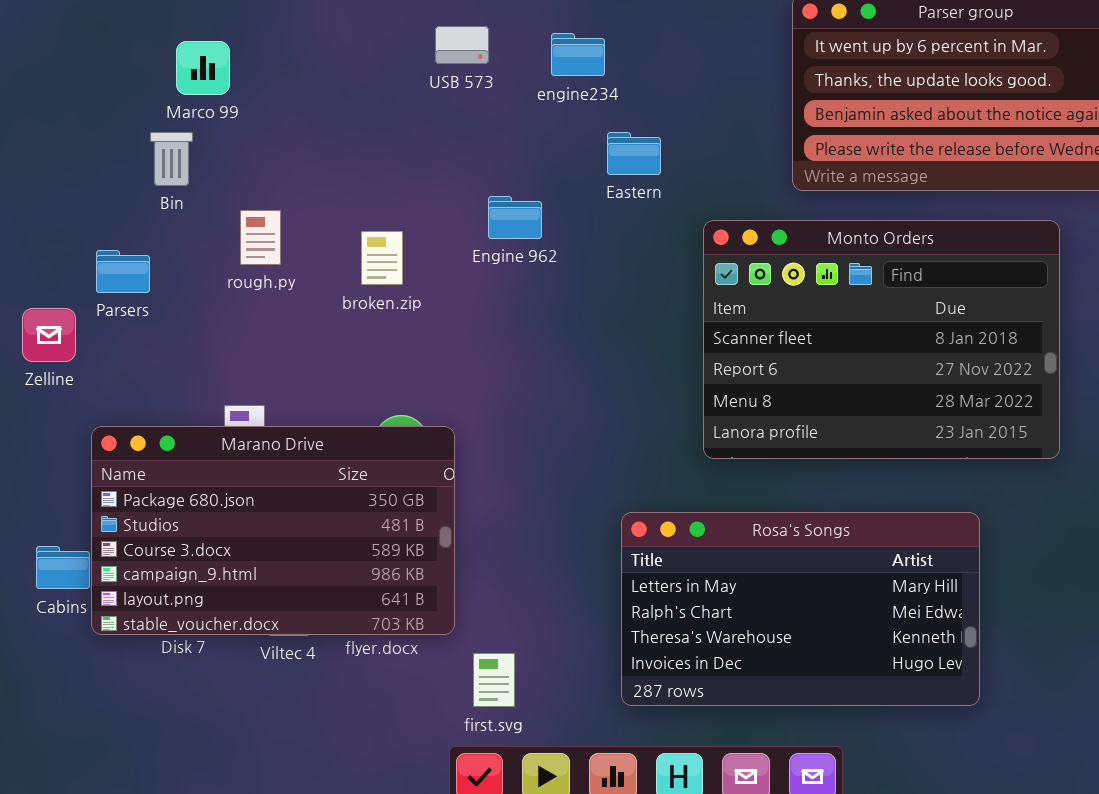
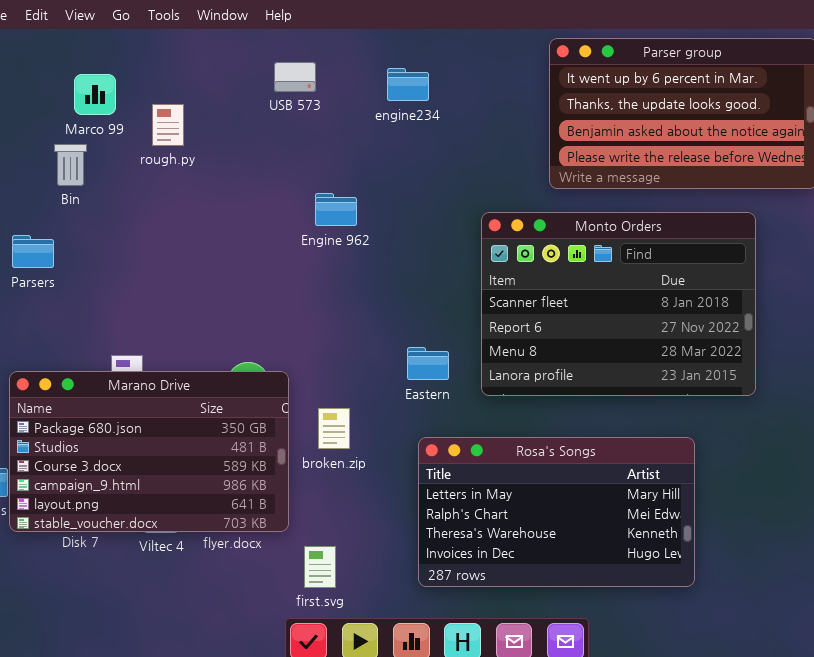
engine234: [551,33,605,76] -> [387,68,429,101], moved
Eastern: [607,132,661,175] -> [407,347,449,380], moved
rough.py: [240,210,281,265] -> [152,104,184,146], moved
broken.zip: [361,231,403,285] -> [318,408,350,449], moved

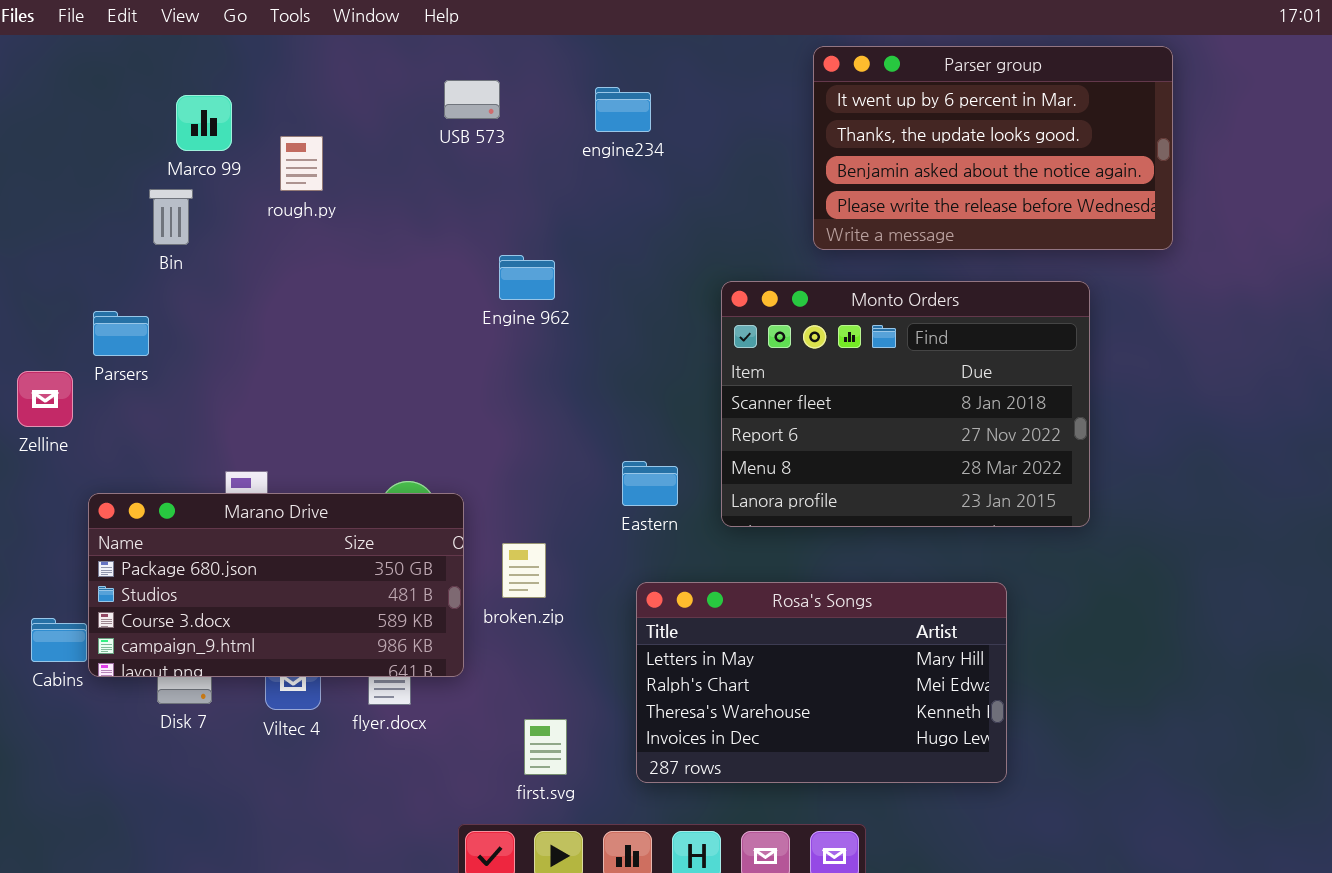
Marano Drive: [9,371,289,532] -> [88,493,464,677], resized
first.svg: [304,546,336,588] -> [524,719,567,775], moved

